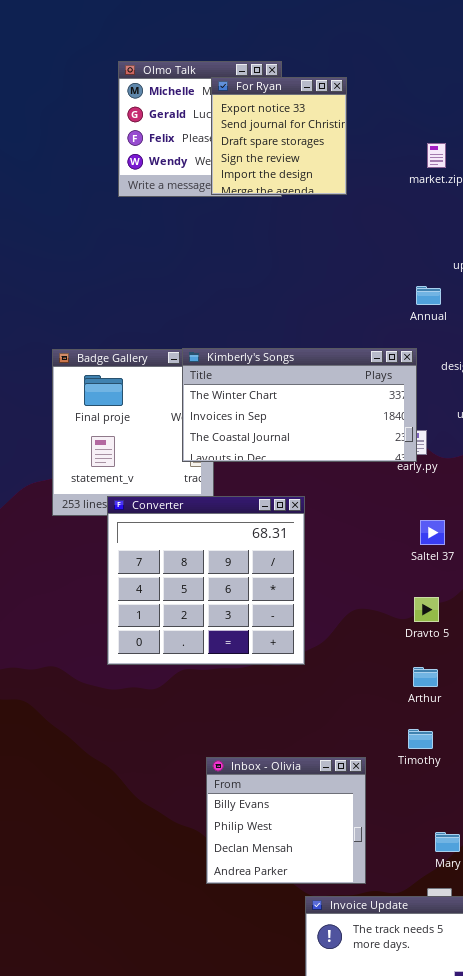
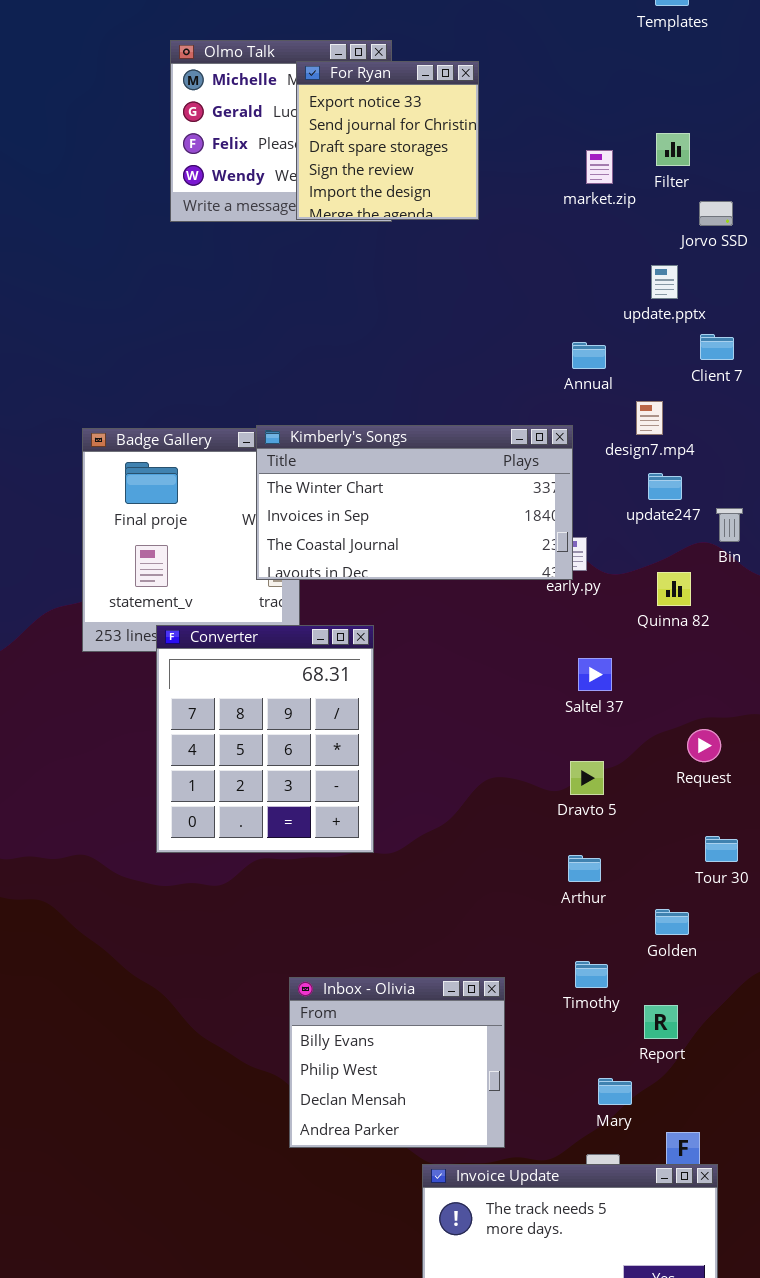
Converter: [107,496,305,665] -> [156,625,374,853], resized
Timothy: [408,729,433,749] -> [575,961,608,988], moved

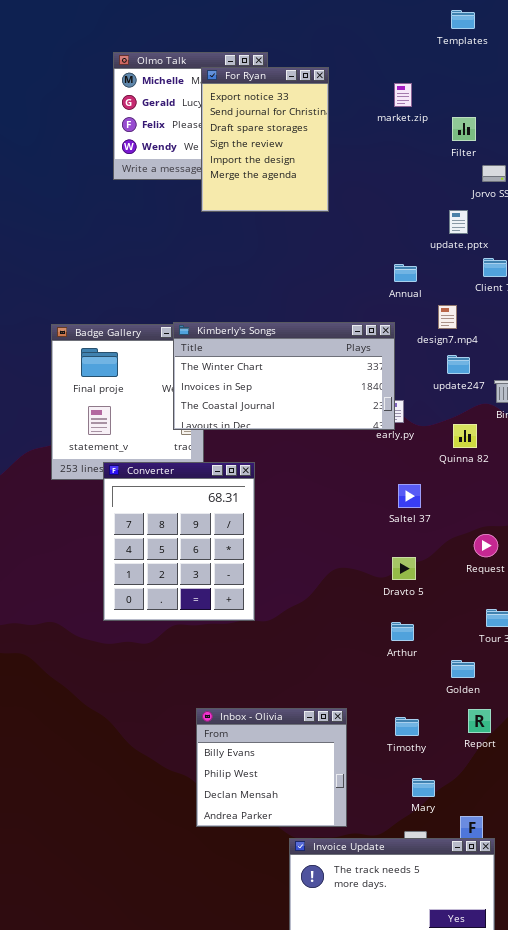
For Ryan: [296,61,479,220] -> [201,67,329,212], resized
market.zip: [586,150,613,184] -> [394,83,412,107], moved
Timothy: [575,961,608,988] -> [395,717,419,736], moved
Report: [644,1005,678,1039] -> [468,709,491,733], moved

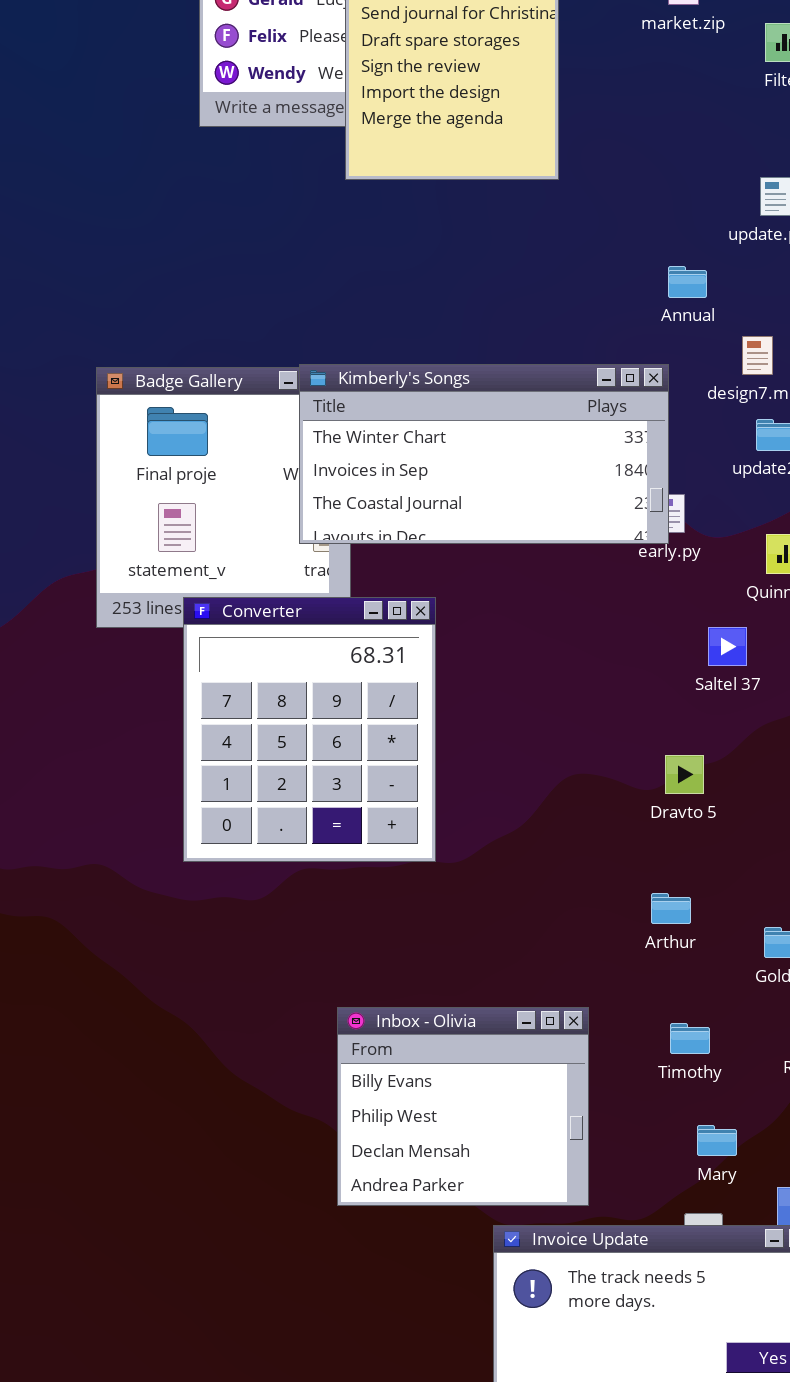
Saltel 37: [398,484,421,508] -> [708,627,747,666], moved
Arthur: [391,622,414,641] -> [651,893,691,924], moved

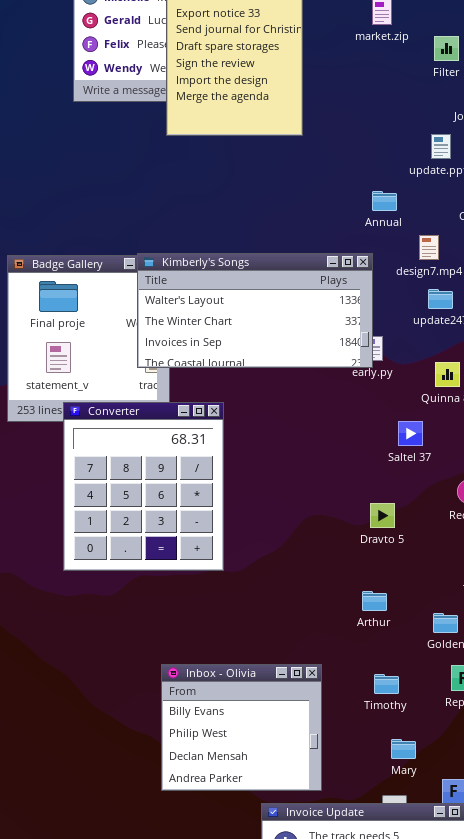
Kimberly's Songs: [299,364,669,544] -> [137,253,373,368], scrolled up 1 row

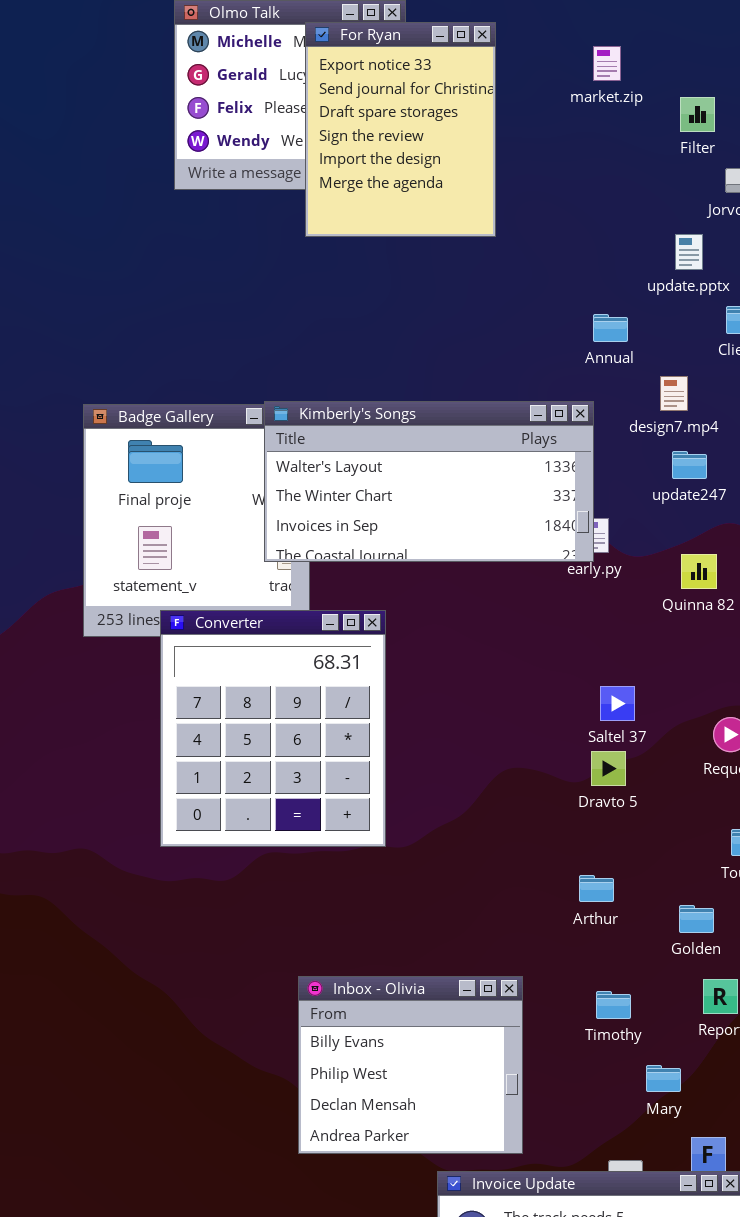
Saltel 37: [398,421,423,446] -> [600,686,635,721], moved
Mary: [391,739,416,759] -> [646,1065,681,1092], moved

